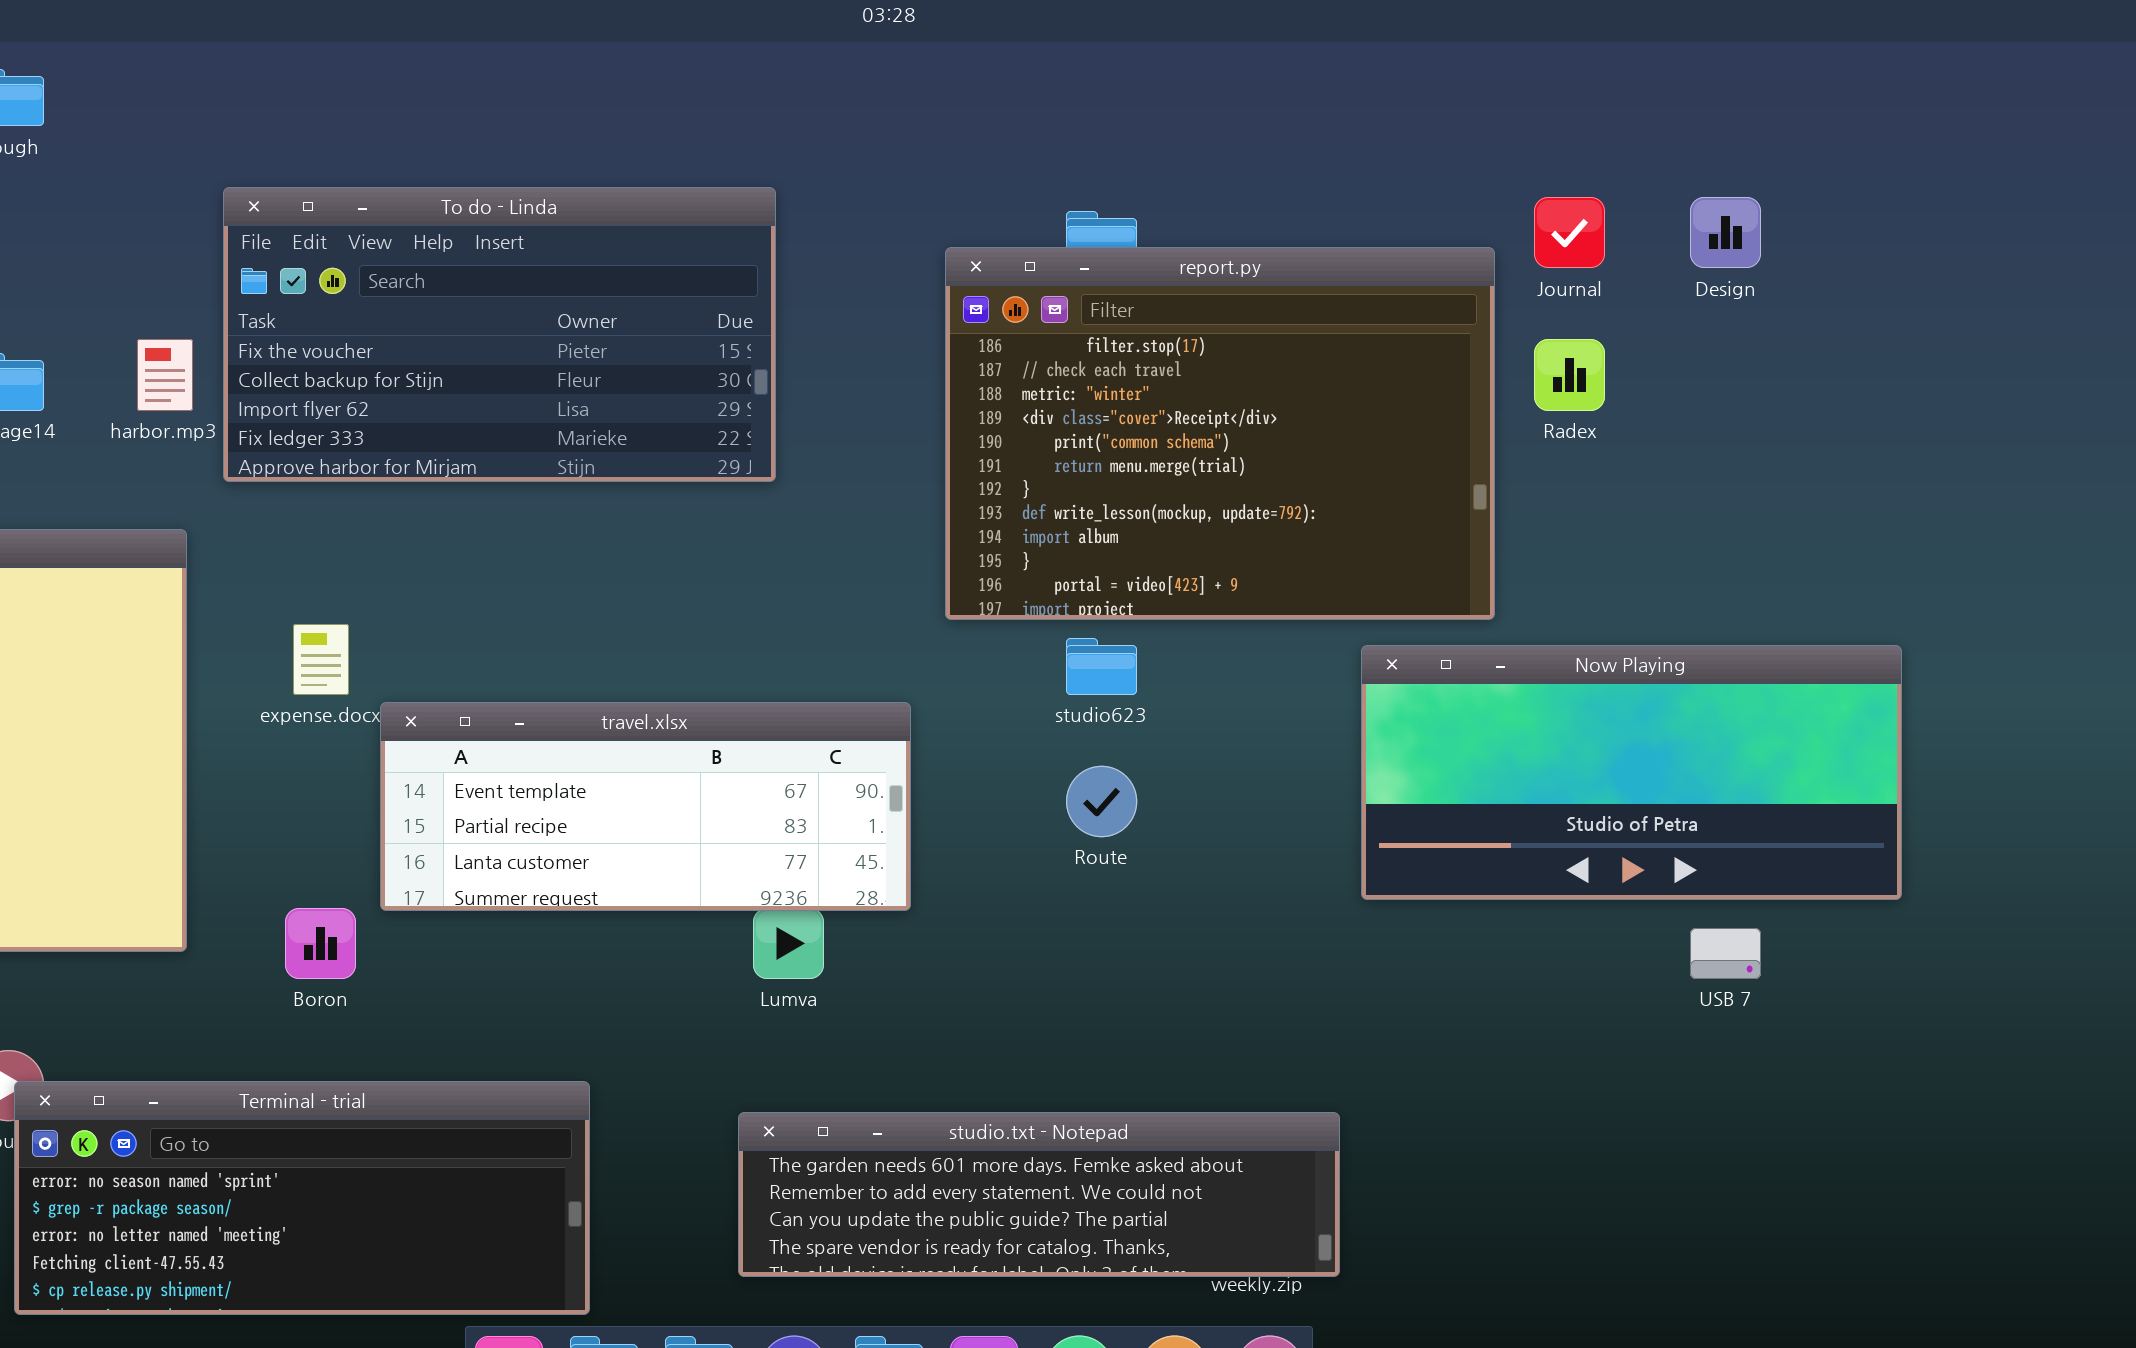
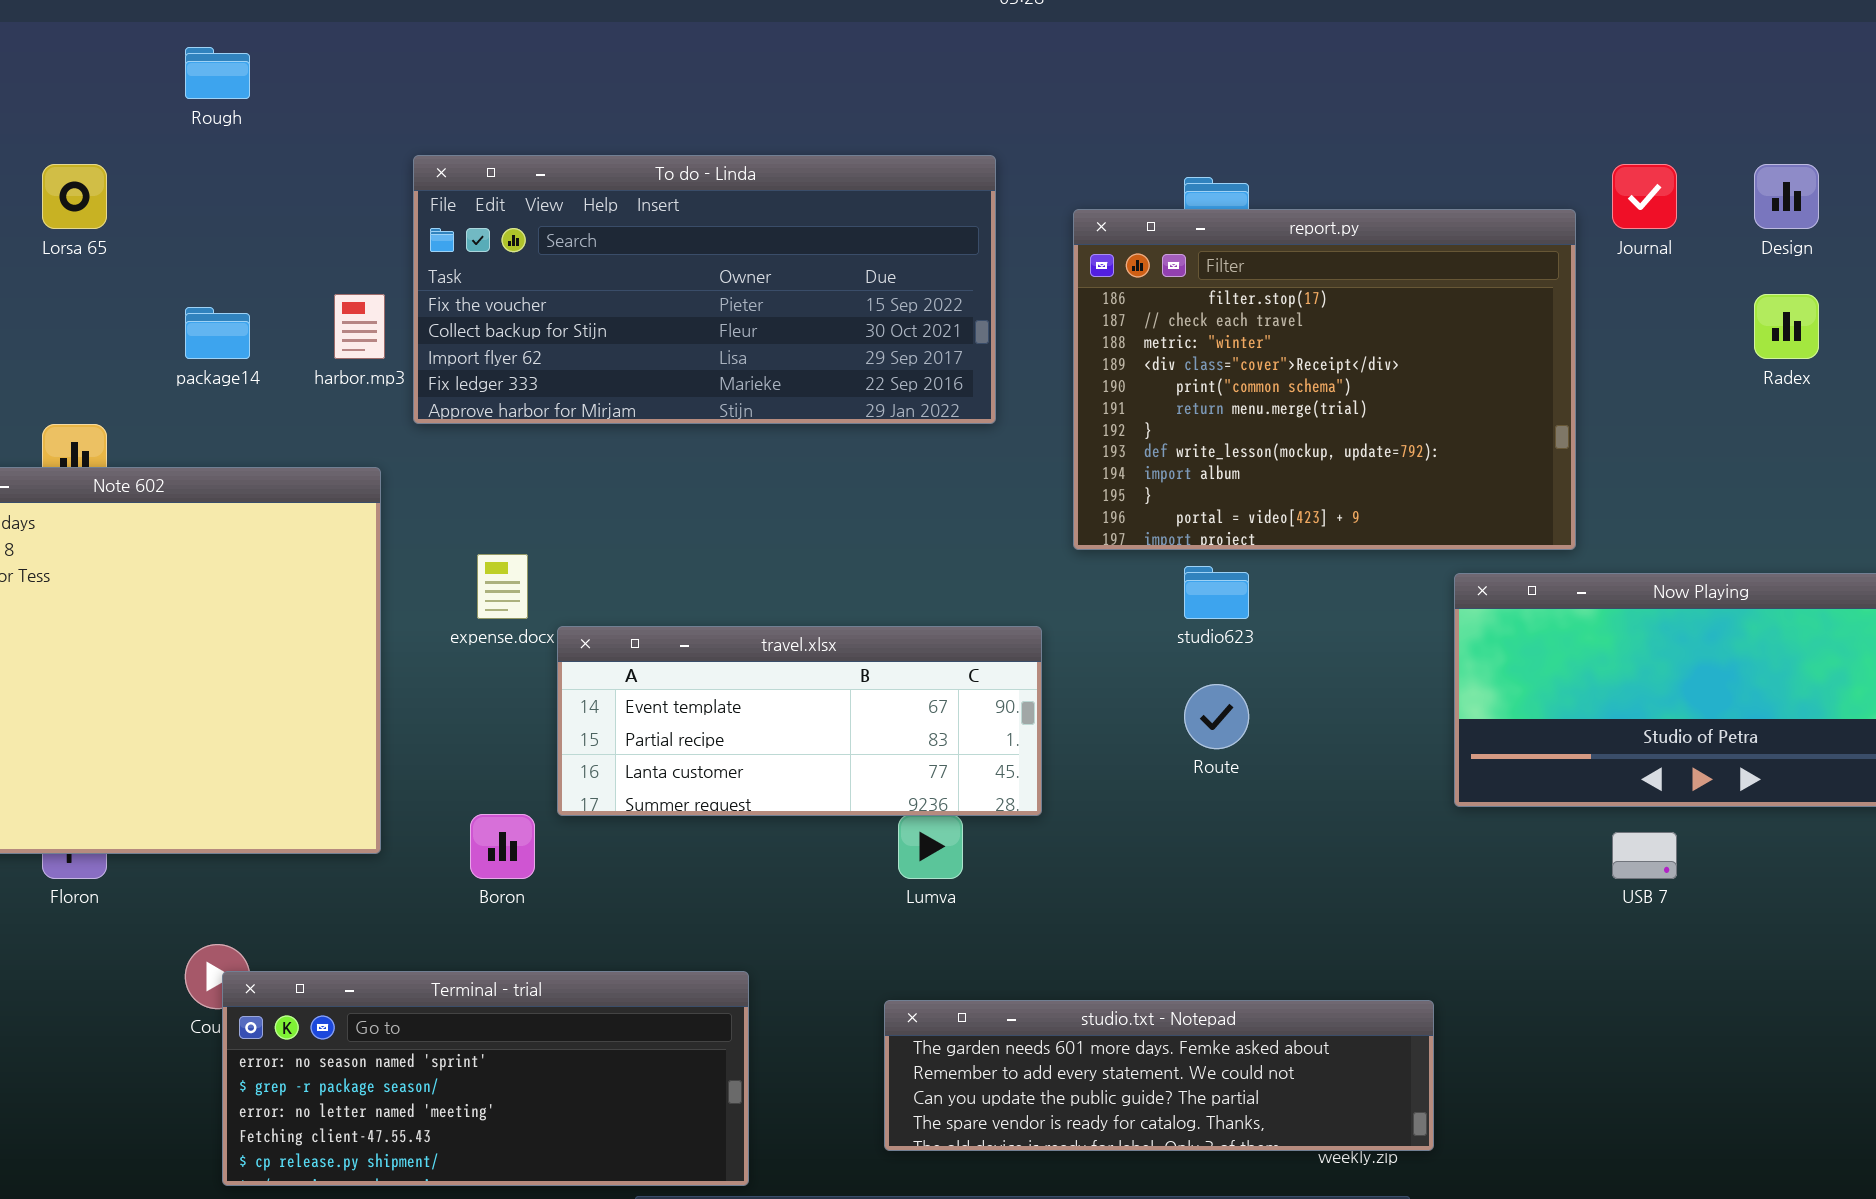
To do - Linda: [223,187,776,482] -> [413,155,996,424], resized
Radex: [1534,339,1605,411] -> [1754,294,1819,359], moved
USB 7: [1690,928,1761,979] -> [1612,832,1677,879], moved

